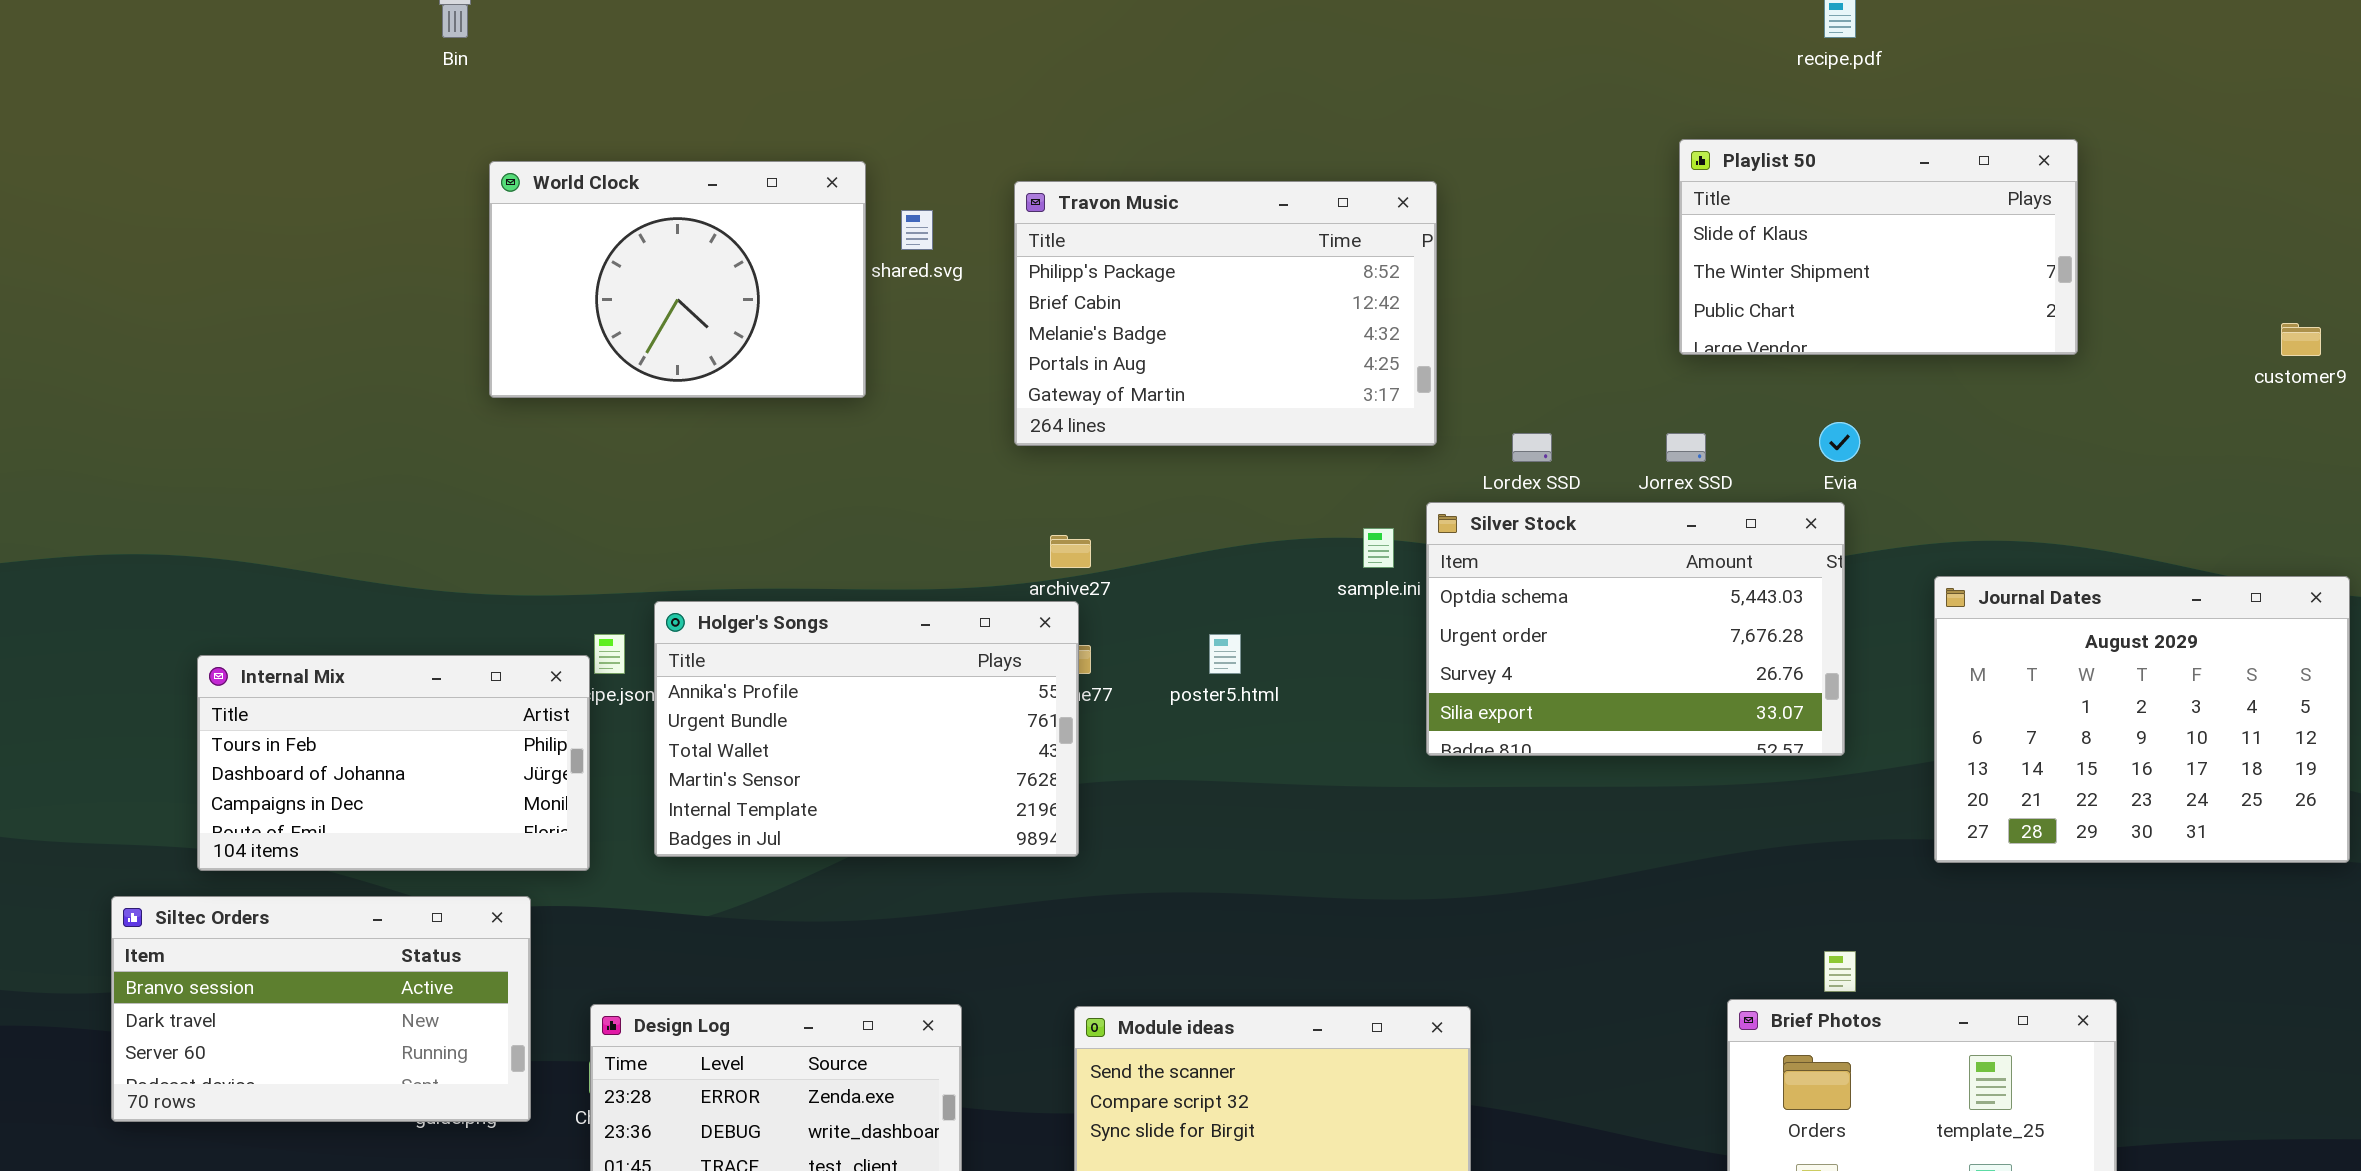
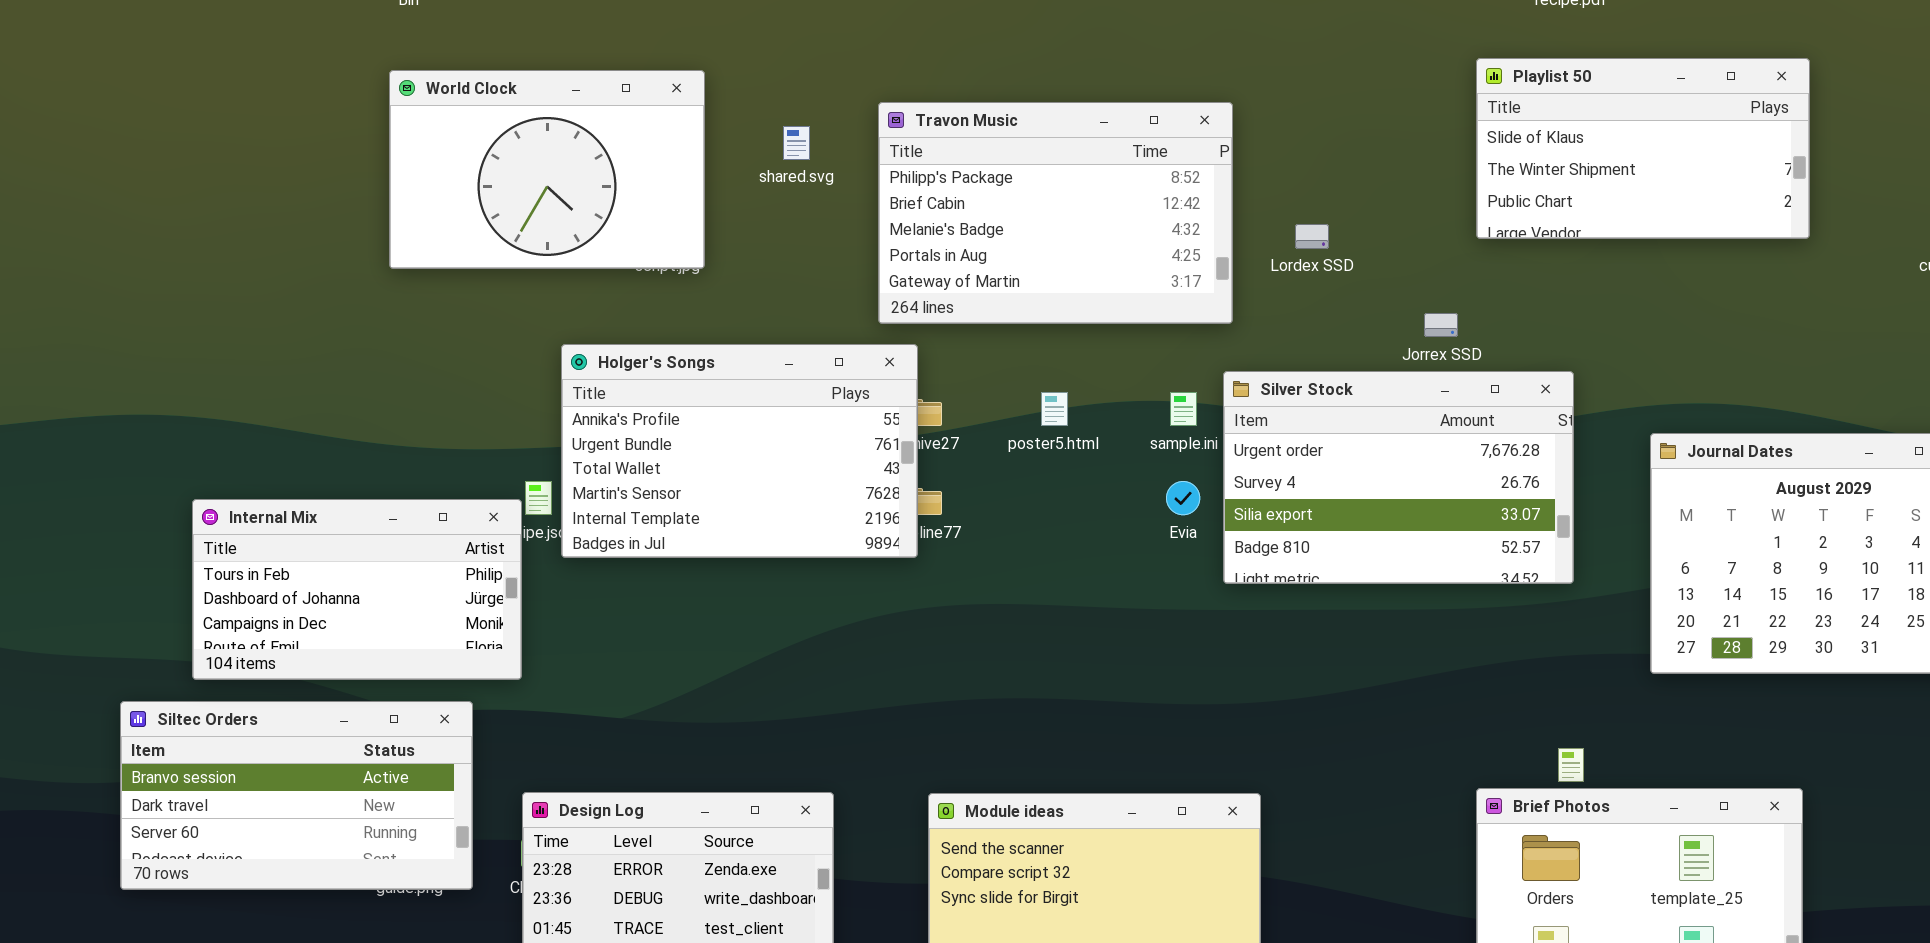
Playlist 50: [1679,139,2078,355] -> [1476,58,1810,239], moved
World Clock: [489,161,866,398] -> [389,70,705,269], moved
Evia: [1819,422,1860,462] -> [1166,481,1200,515], moved
Lordex SSD: [1512,433,1552,462] -> [1295,224,1329,249], moved
Silver Stock: [1426,502,1845,756] -> [1223,371,1574,584], scrolled down 1 row
Holger's Songs: [654,601,1079,857] -> [561,344,918,558], moved
poster5.html: [1209,634,1241,674] -> [1041,392,1068,426], moved

